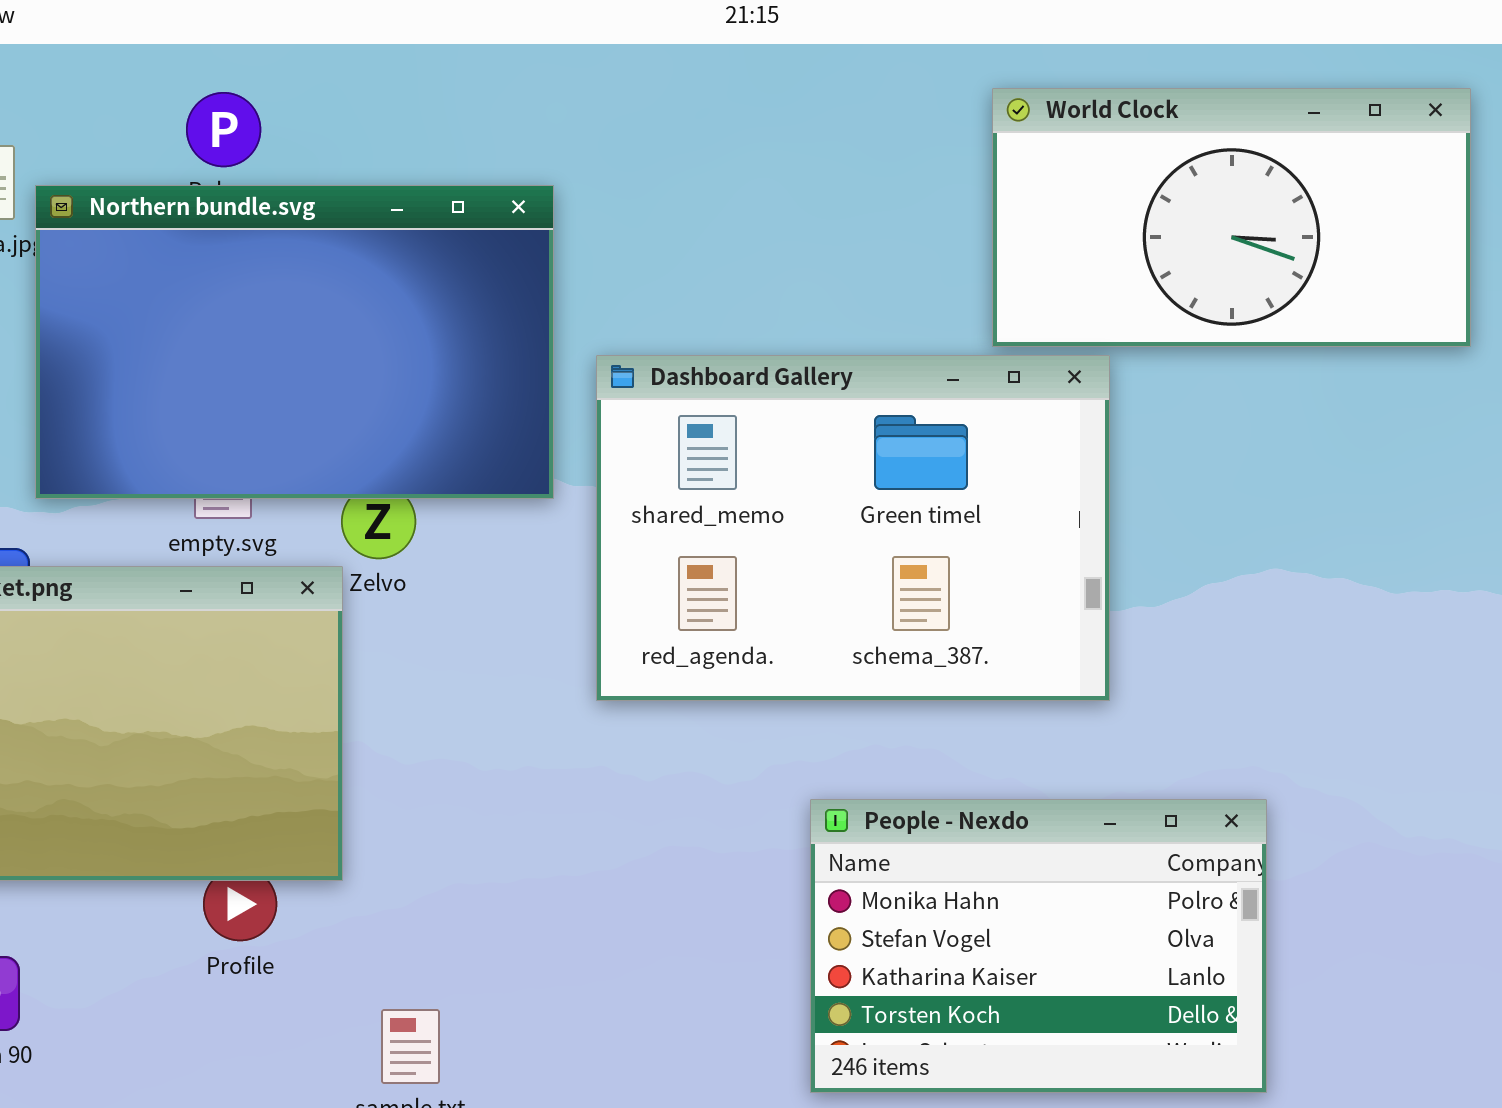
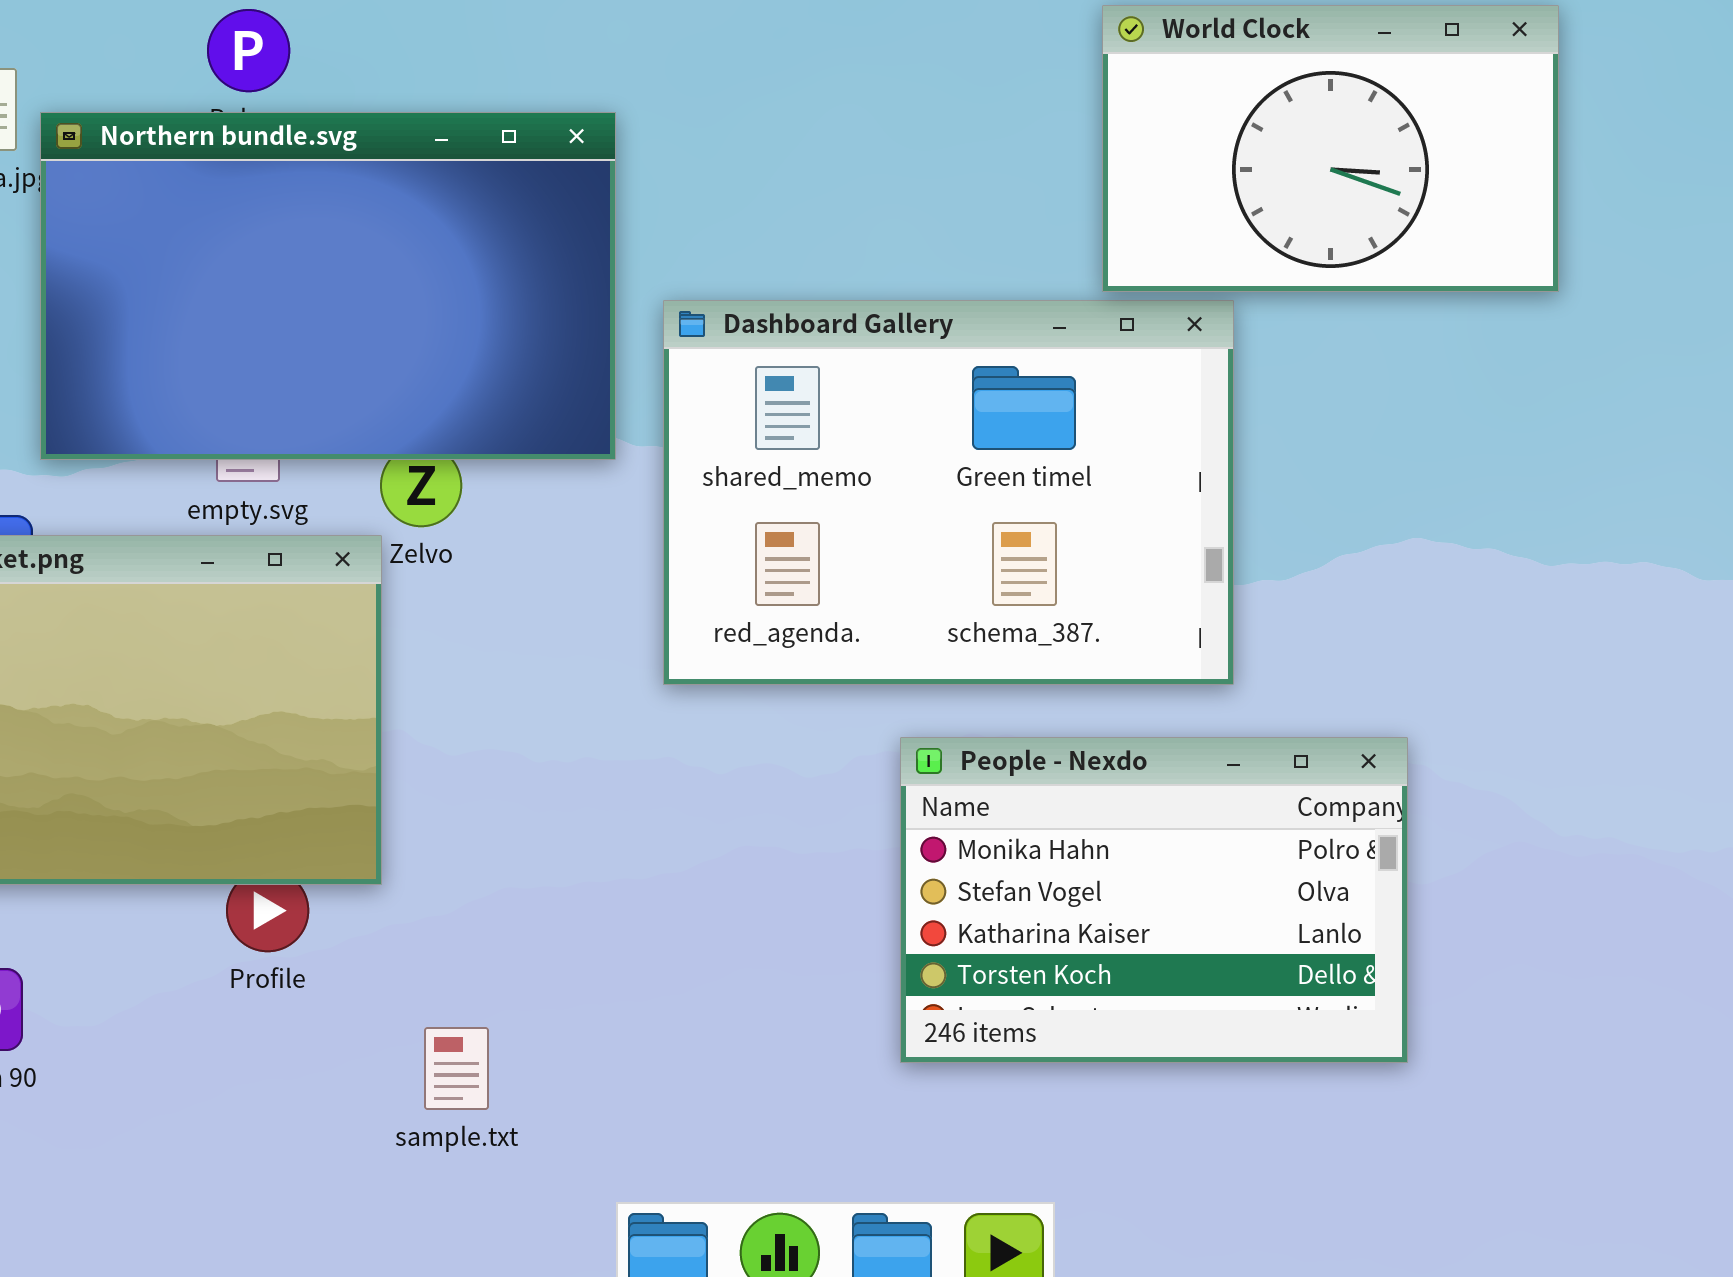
World Clock: [992,88,1471,347] -> [1102,5,1559,292], resized
People - Nexdo: [810,799,1267,1093] -> [900,737,1408,1063], moved

